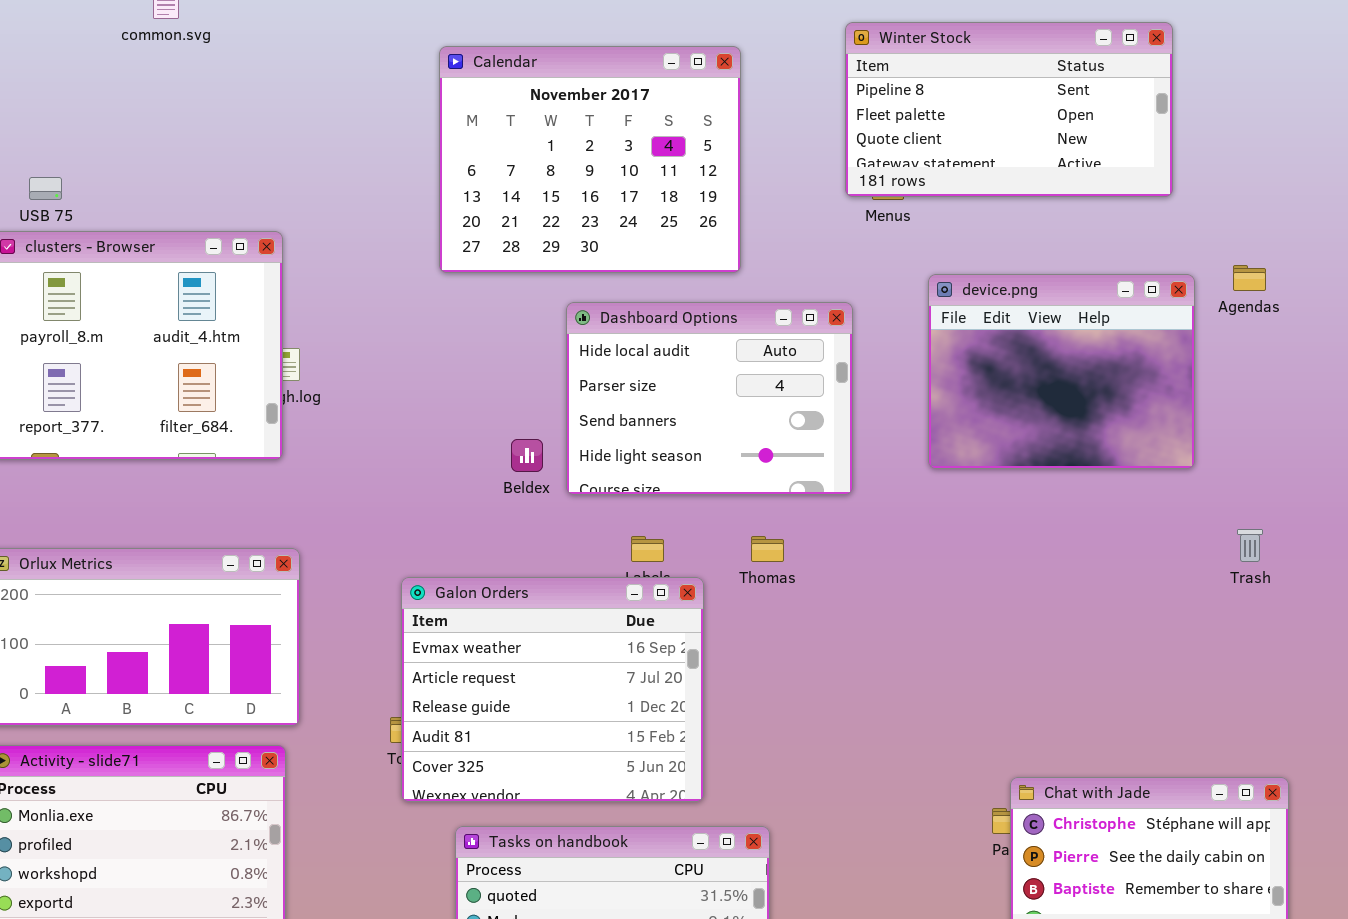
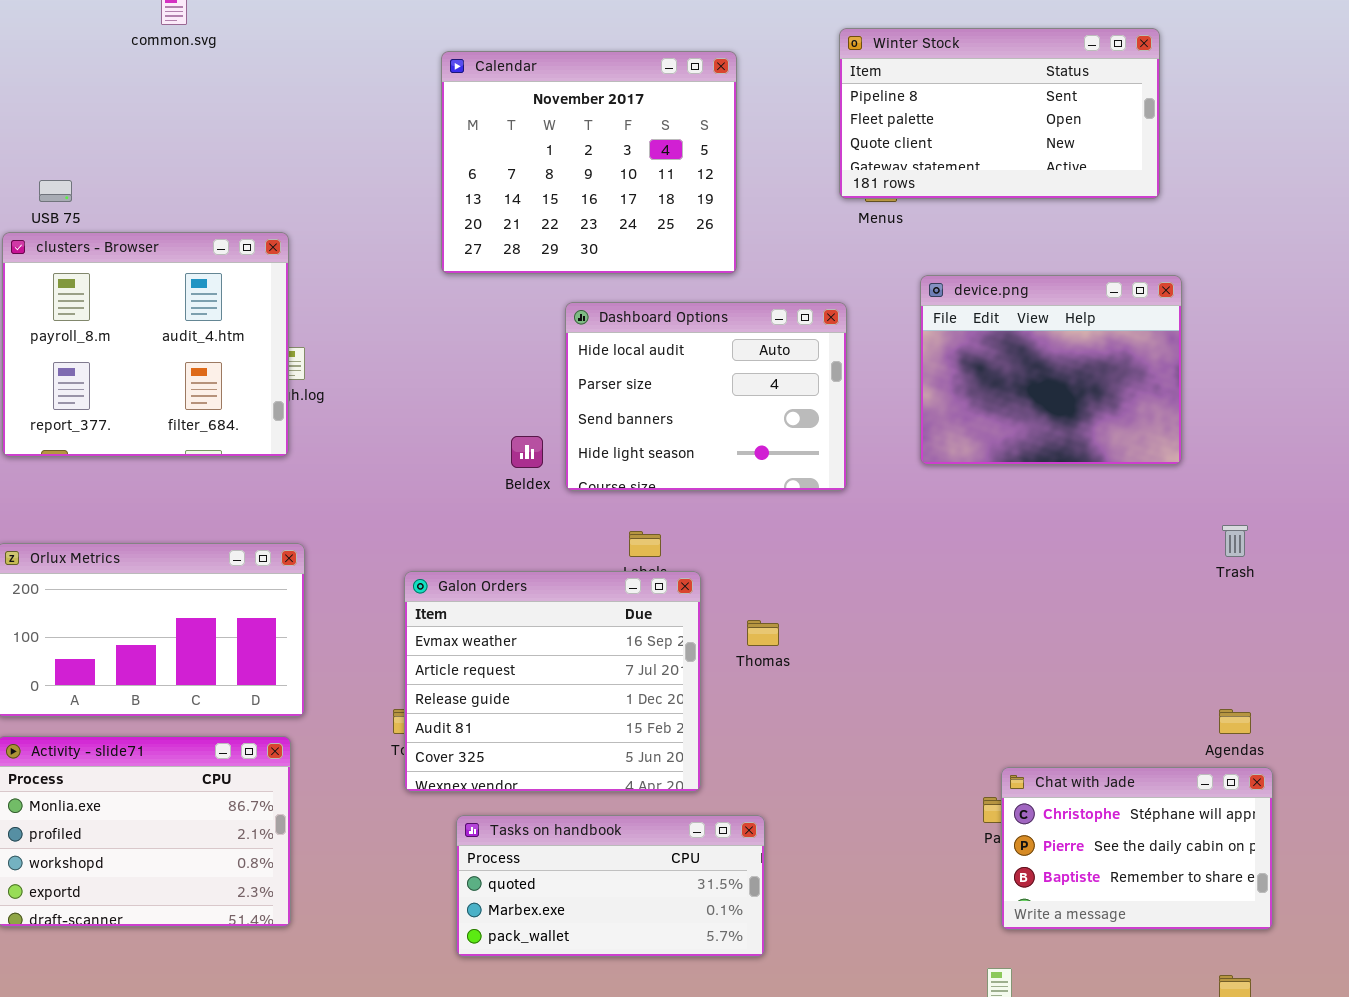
Agendas: [1233,265,1266,291] -> [1219,709,1251,734], moved
Thomas: [751,536,784,562] -> [747,620,779,646], moved

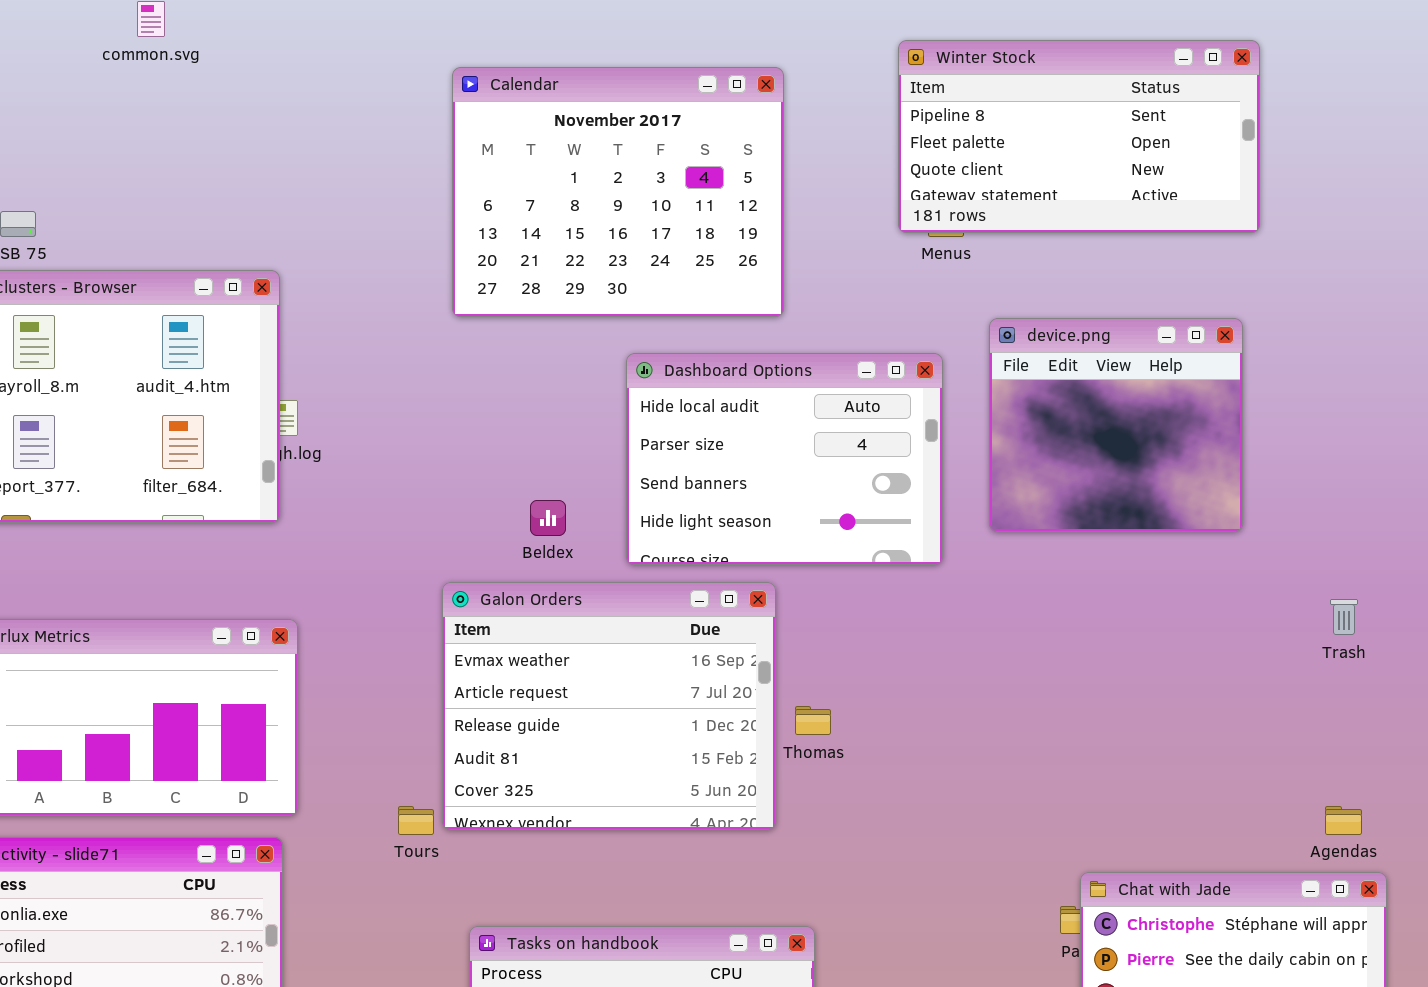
device.png: [920,275,1182,465] -> [989,318,1243,532], resized
Dashboard Options: [565,302,847,491] -> [626,353,943,565], moved
Galon Orders: [404,571,701,792] -> [442,582,776,830], moved

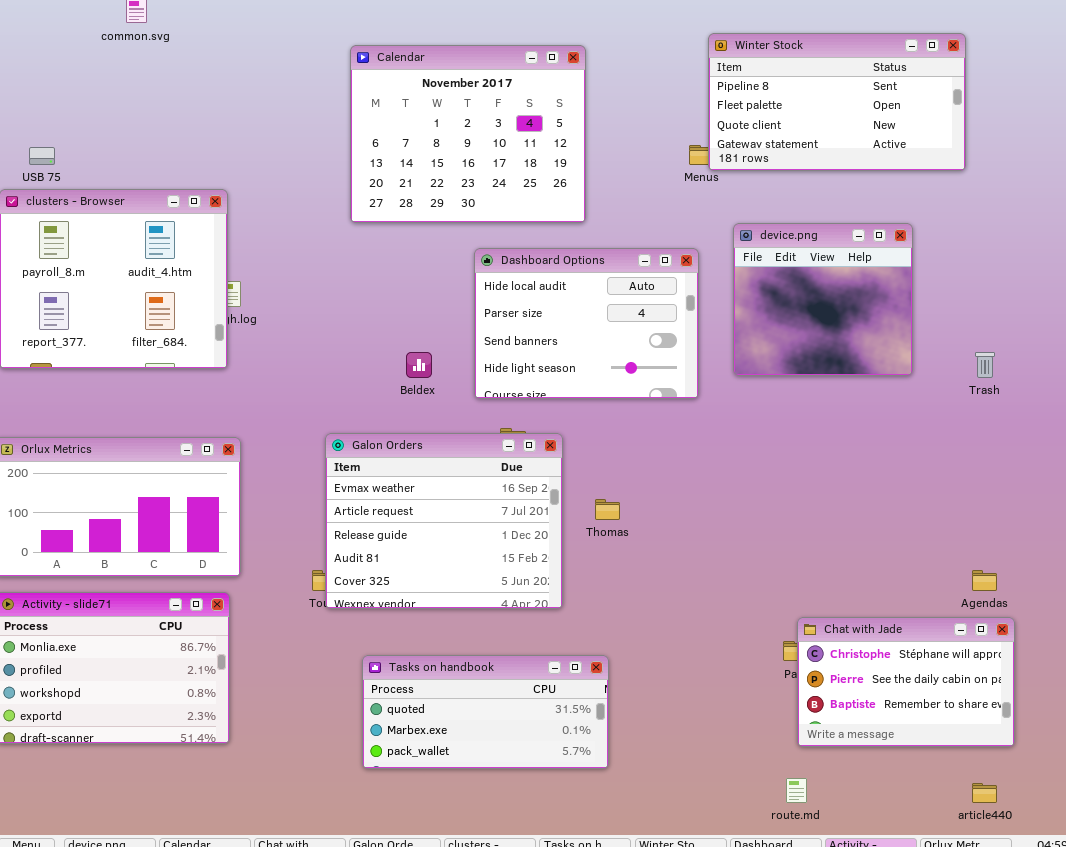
Winter Stock: [898,40,1260,233] -> [708,33,966,171], moved
Galon Orders: [442,582,776,830] -> [325,433,563,609], moved
Trash: [1330,599,1358,635] -> [975,352,995,378], moved

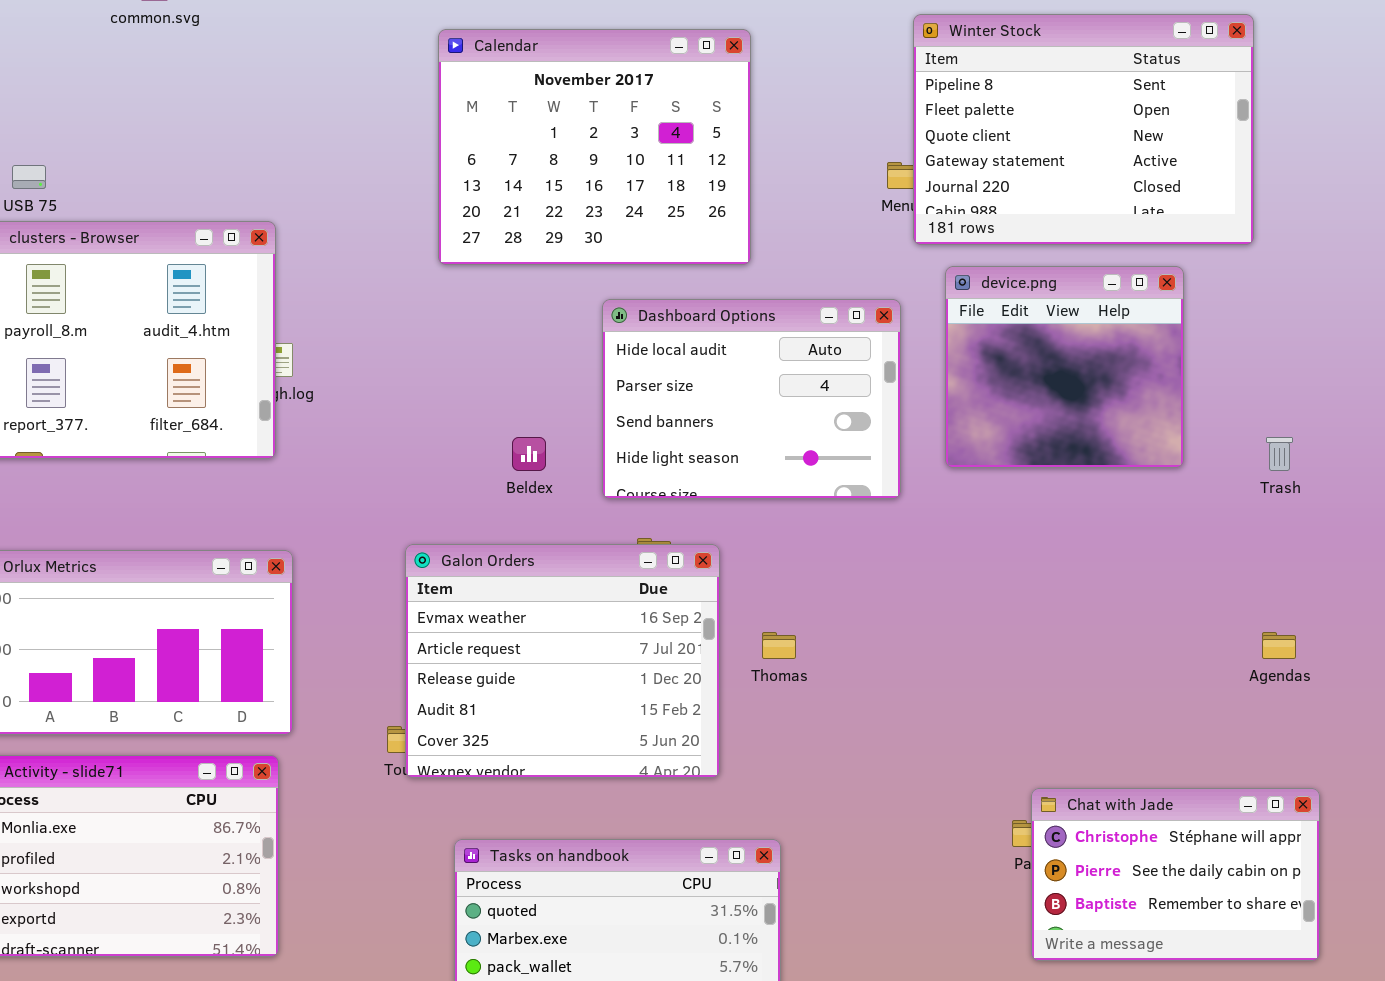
Winter Stock: [708,33,966,171] -> [913,14,1254,245], resized
Agendas: [972,570,997,591] -> [1262,632,1296,659], moved

